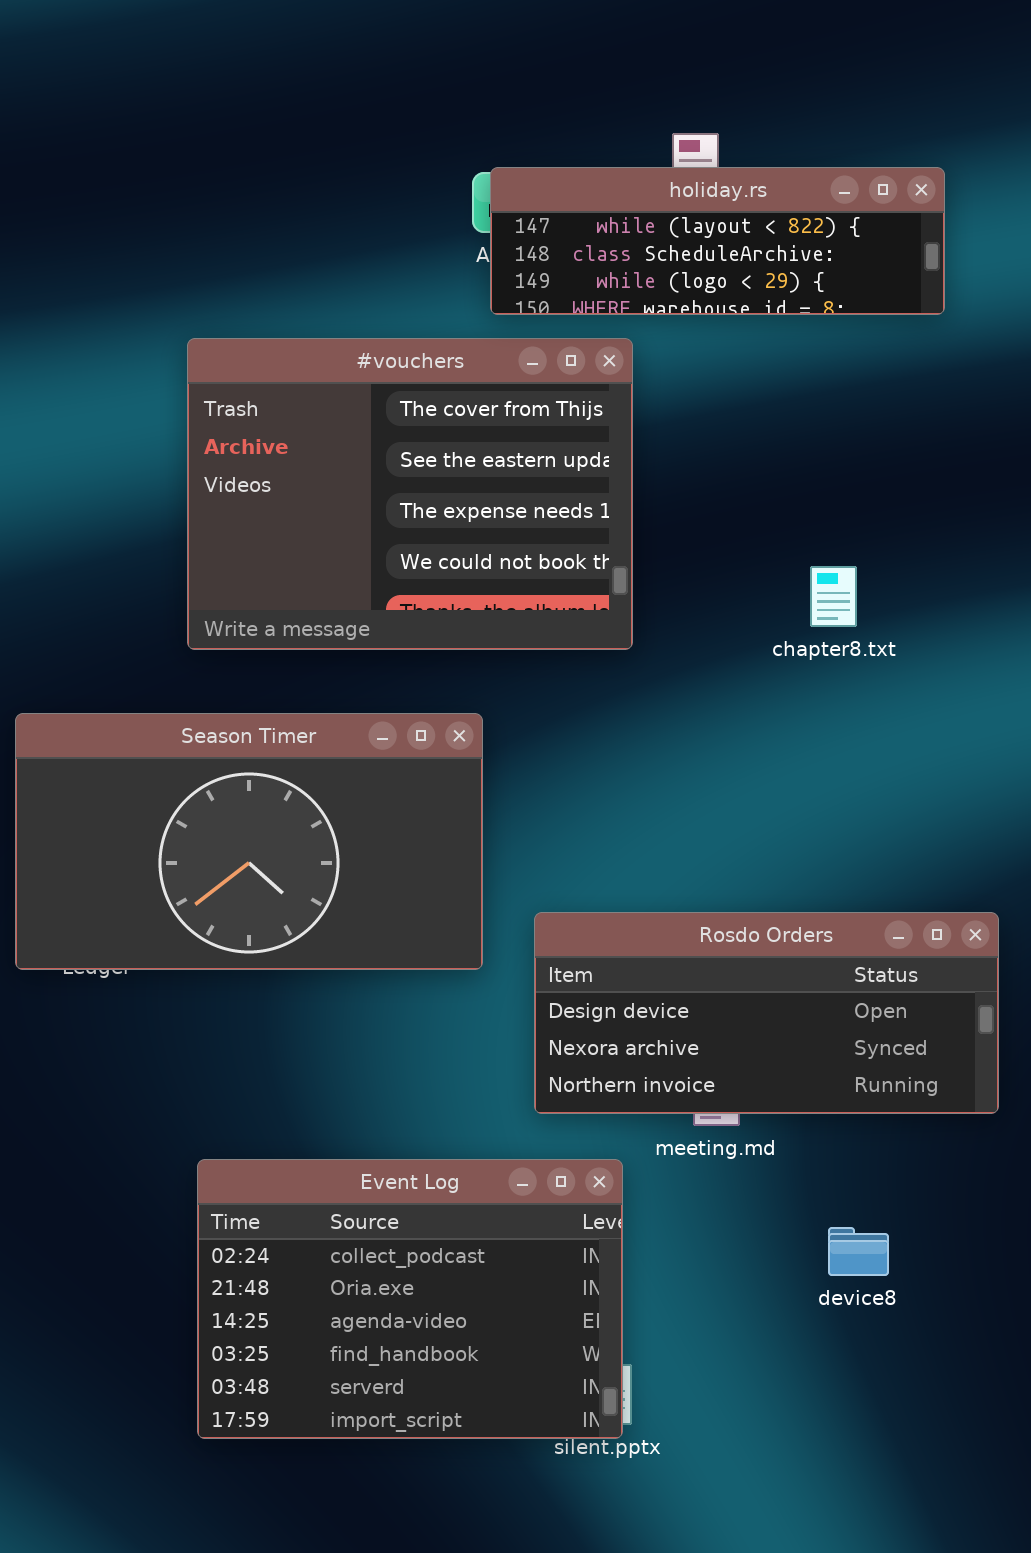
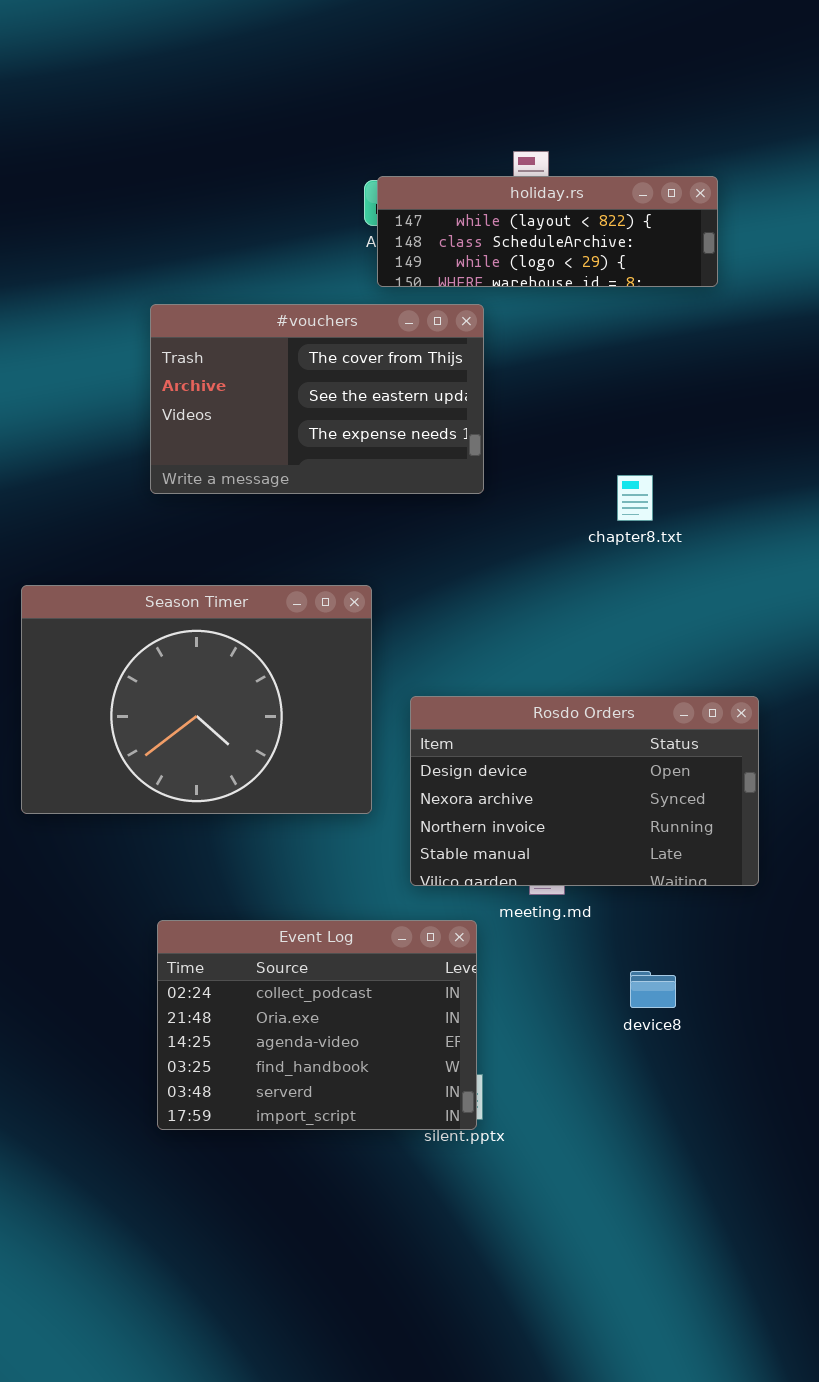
#vouchers: [187,338,633,650] -> [150,304,484,494], resized
Season Timer: [15,713,483,970] -> [21,585,372,814], resized
Rosdo Orders: [534,912,999,1114] -> [410,696,759,886], resized

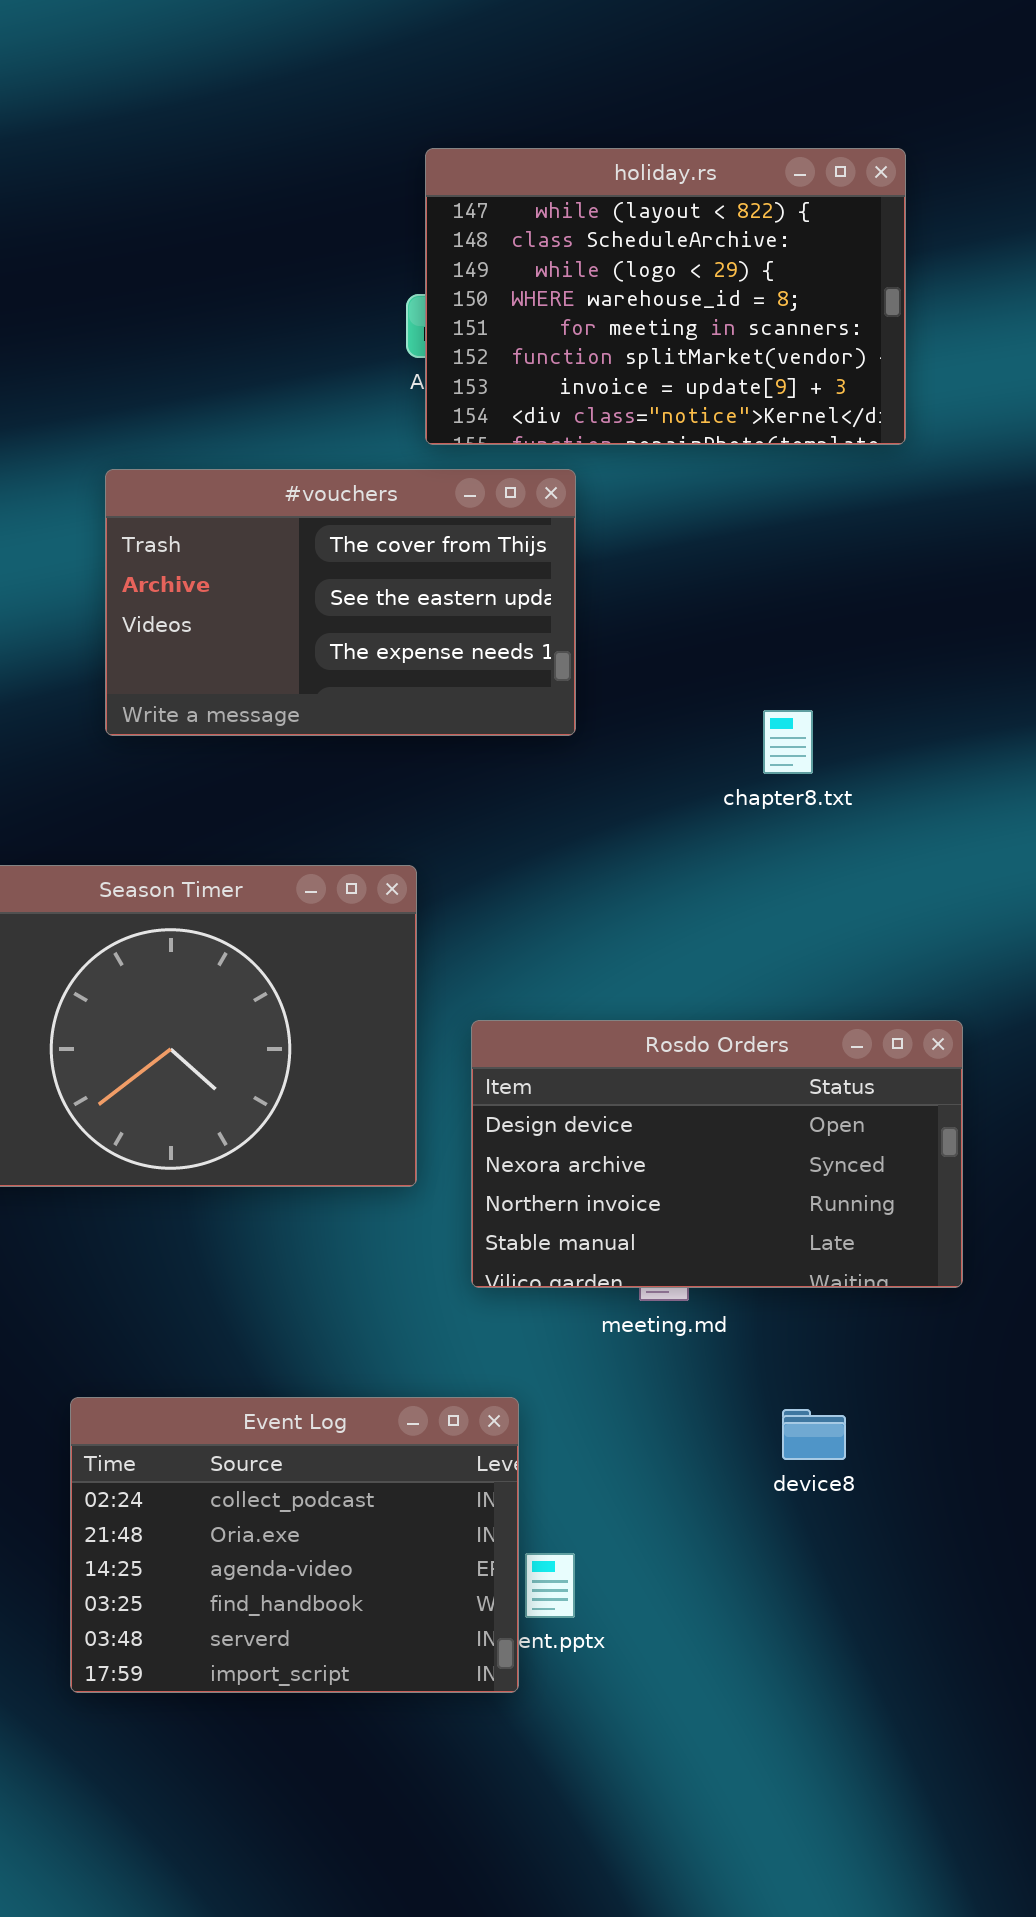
holiday.rs: [377,176,718,287] -> [425,148,906,445], resized
Event Log: [157,920,477,1130] -> [70,1397,519,1693], moved

